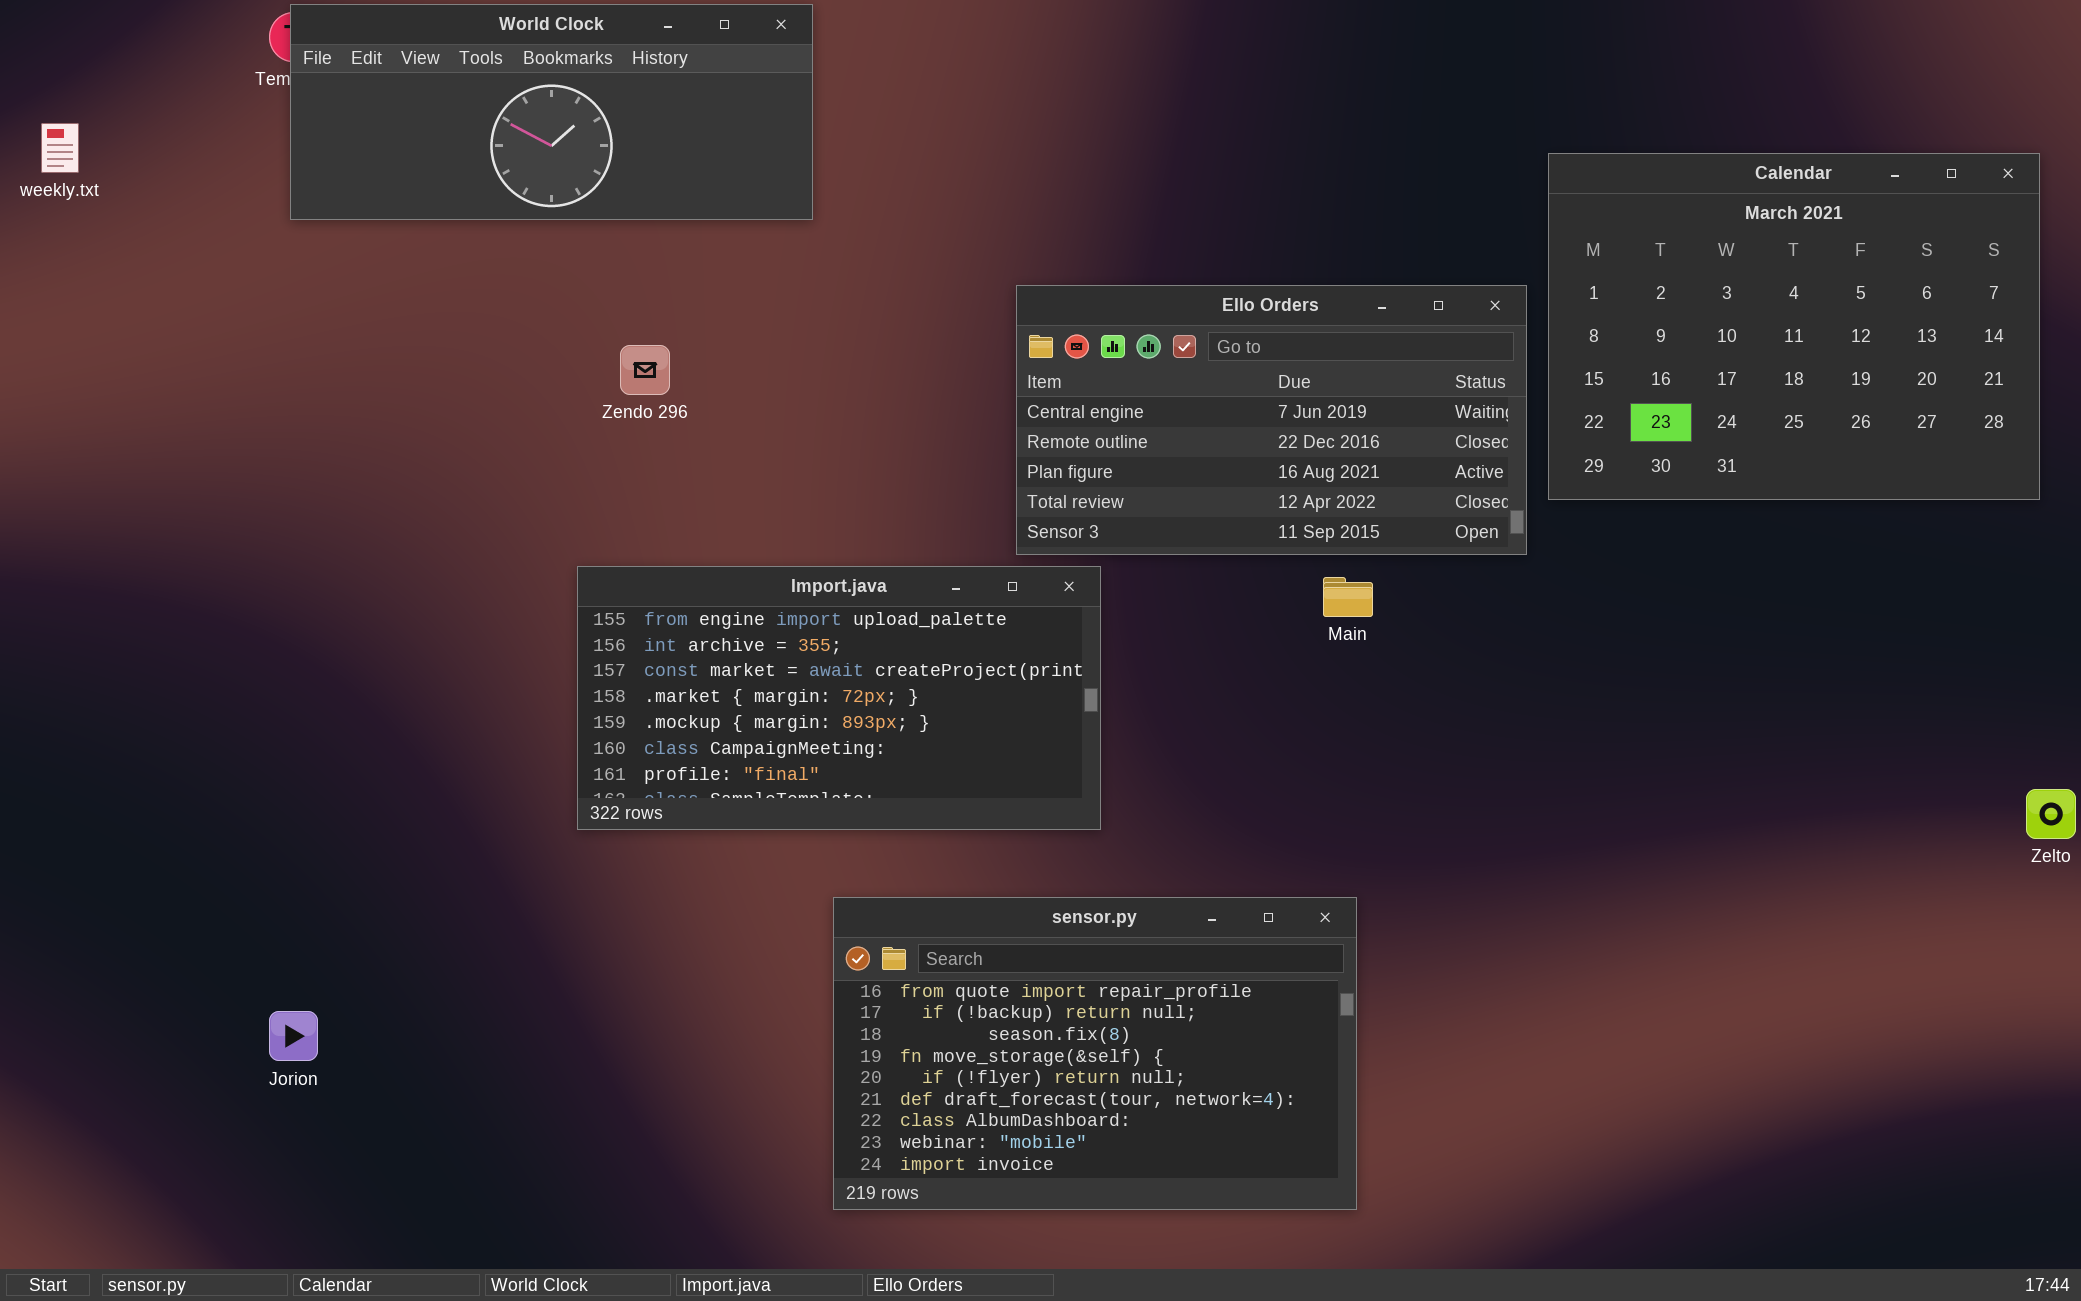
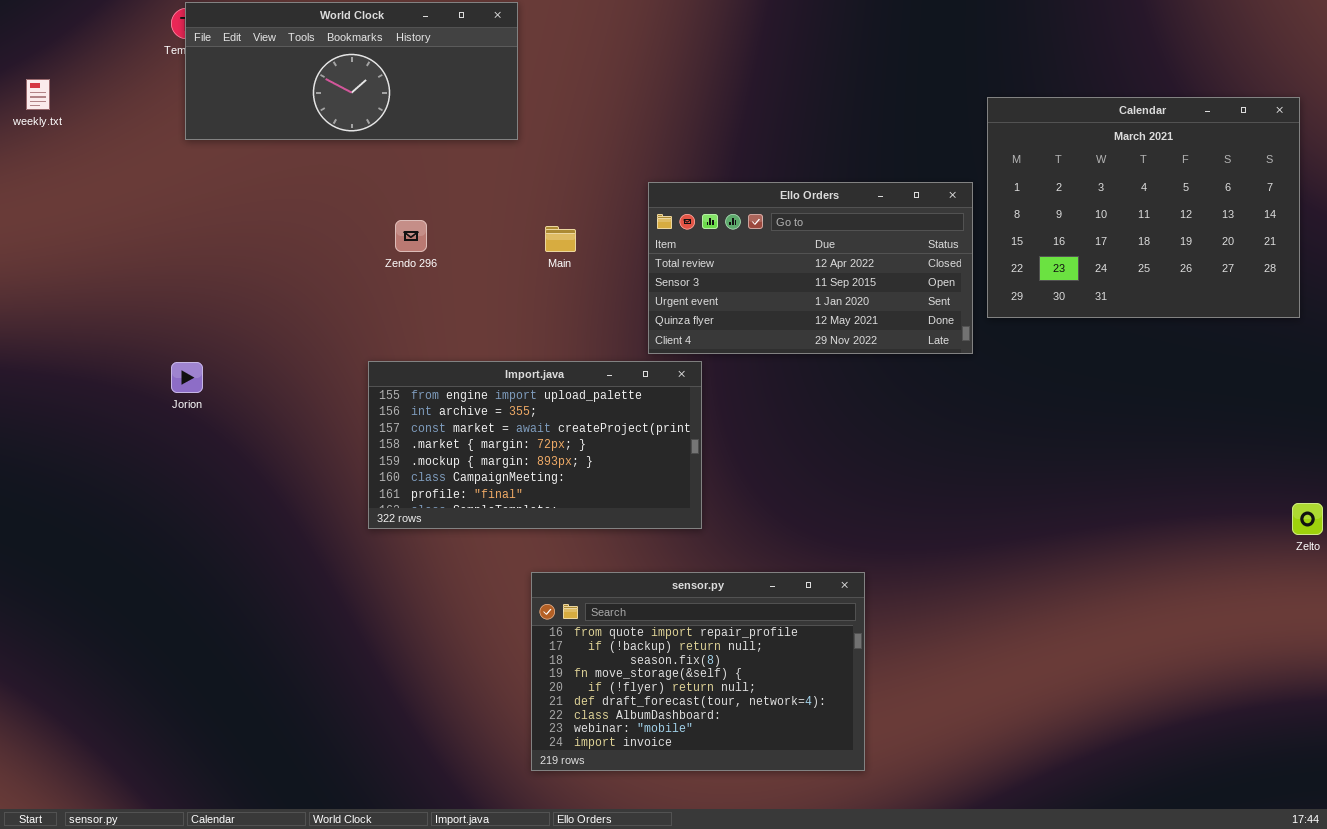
Ello Orders: [1016,285,1527,555] -> [648,182,973,354], scrolled down 3 rows
Main: [1323,577,1373,617] -> [545,226,576,252], moved
Jorion: [269,1011,318,1061] -> [171,362,203,393], moved

